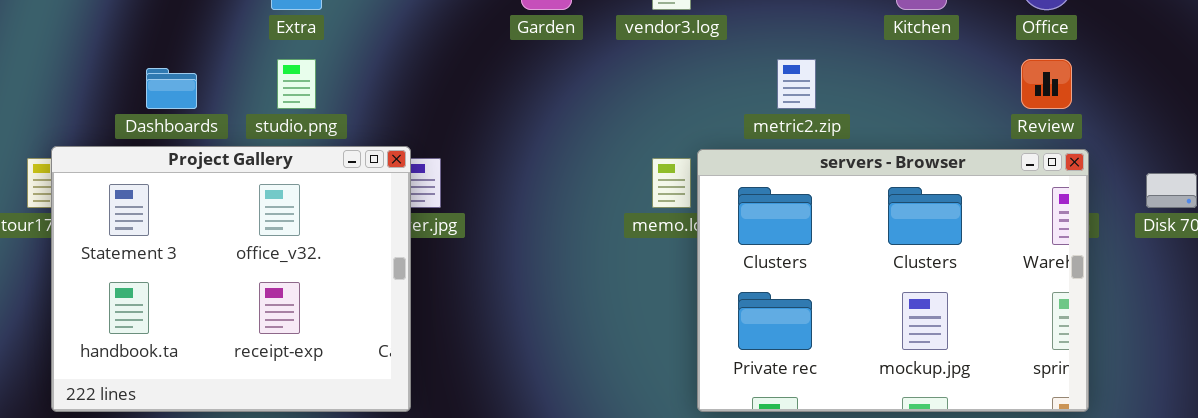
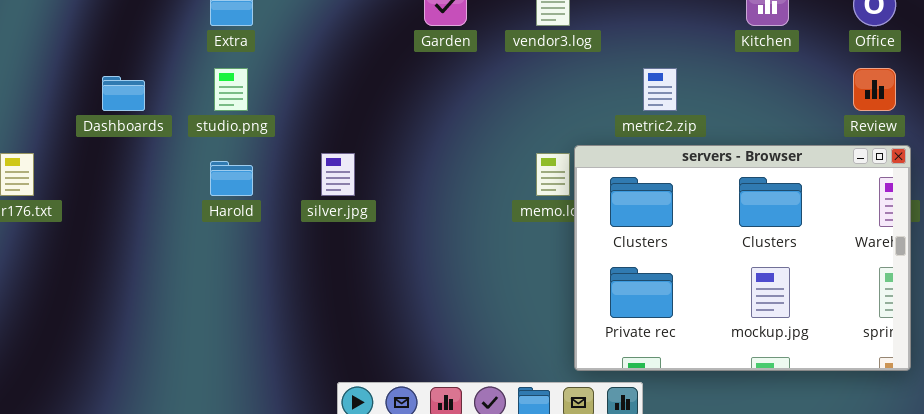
Project Gallery: [51,146,411,412] -> none, closed

